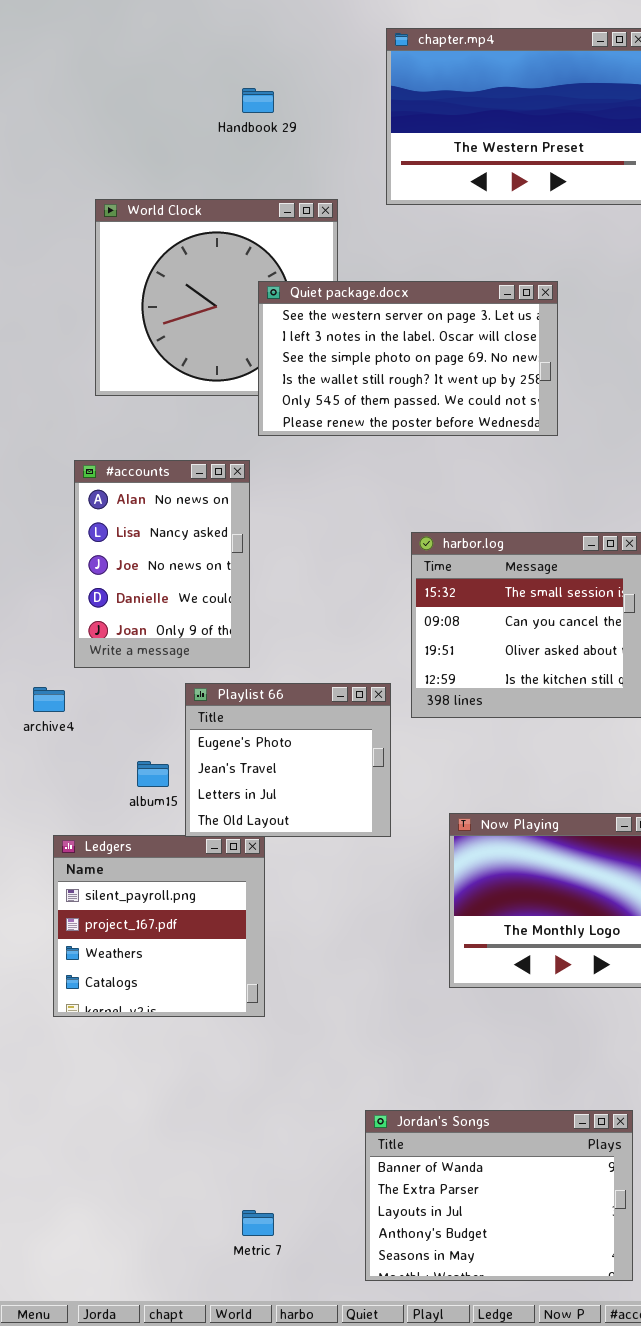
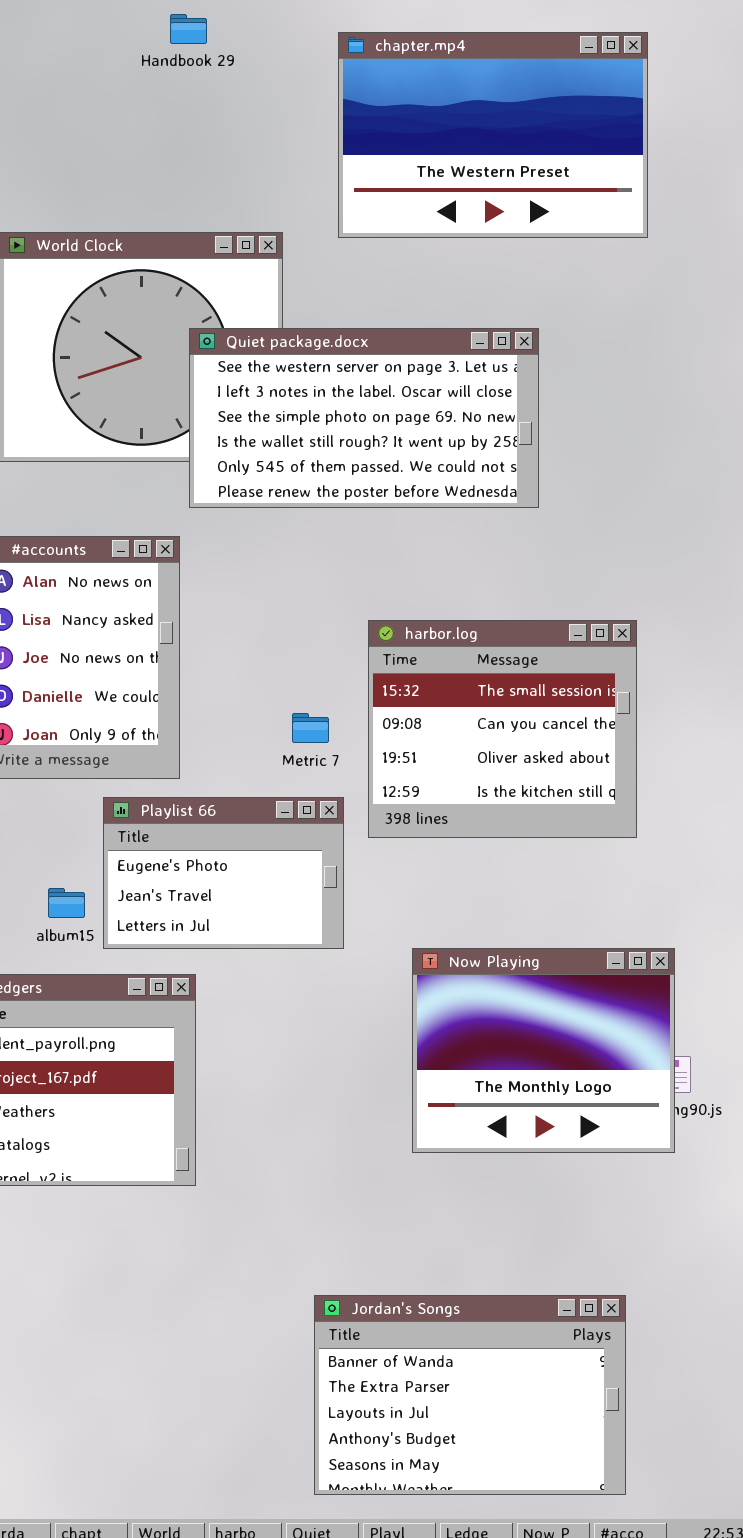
Handbook 29: [242,88,274,113] -> [170,14,207,44], moved
Playlist 66: [185,683,391,837] -> [103,797,344,949], resized
Metric 7: [242,1210,274,1236] -> [292,713,329,743], moved

